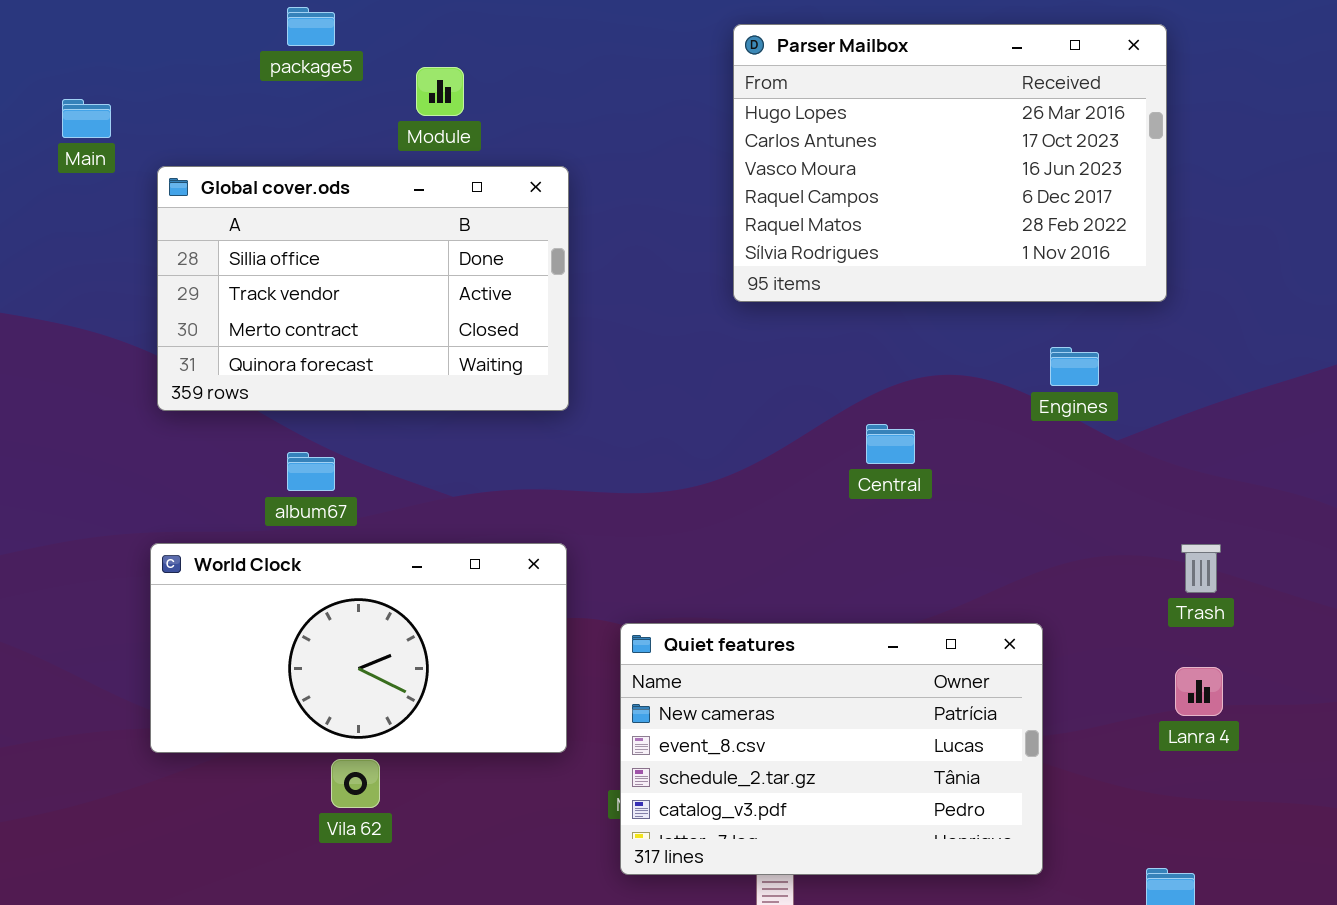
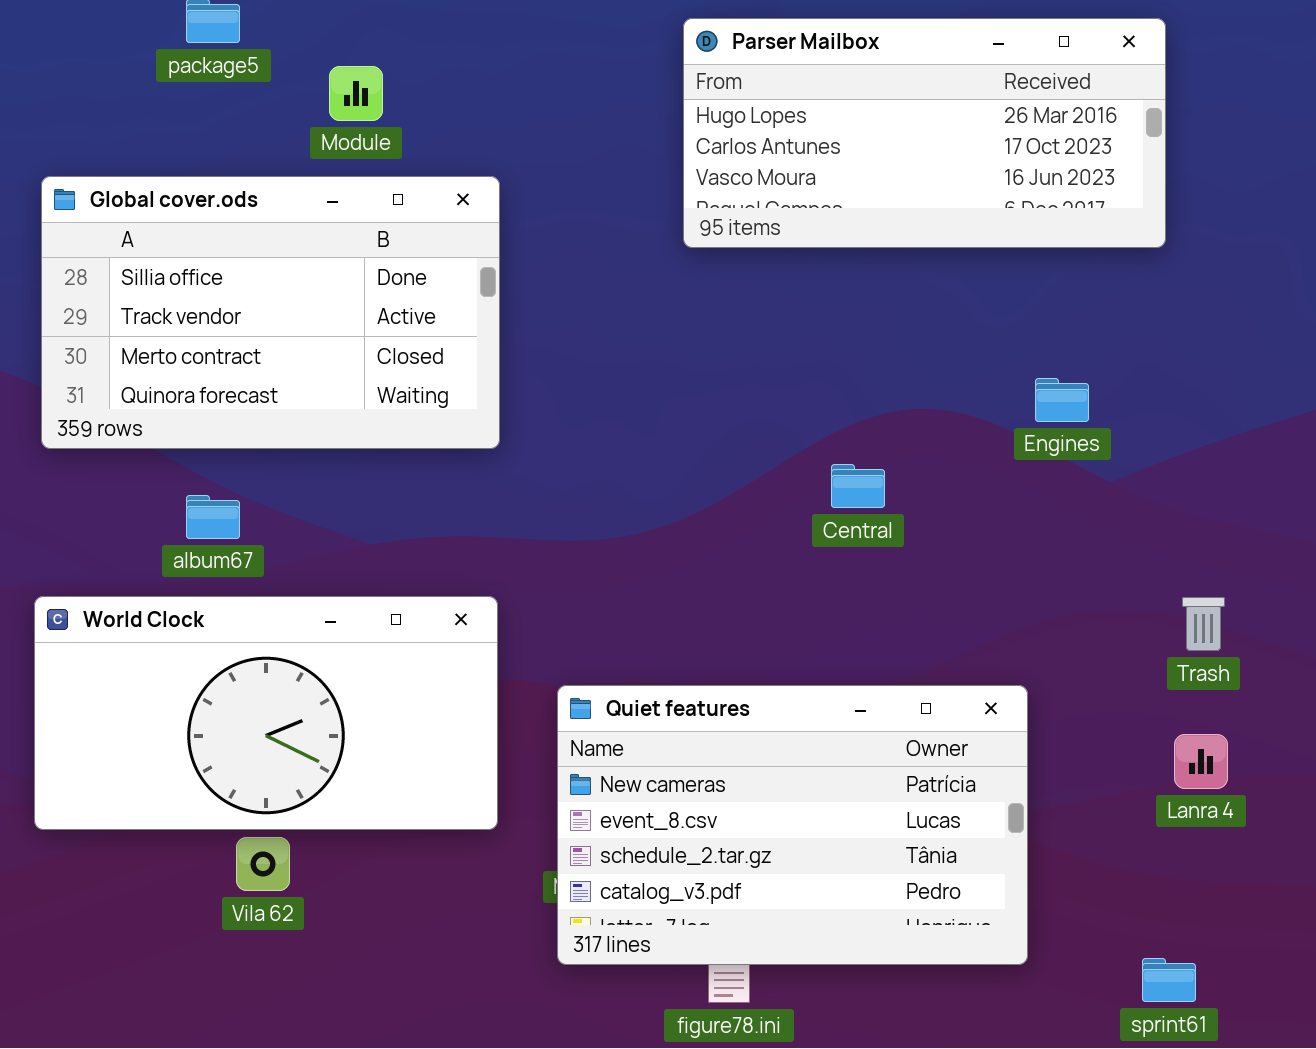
Parser Mailbox: [733,24,1167,302] -> [683,18,1166,248], resized

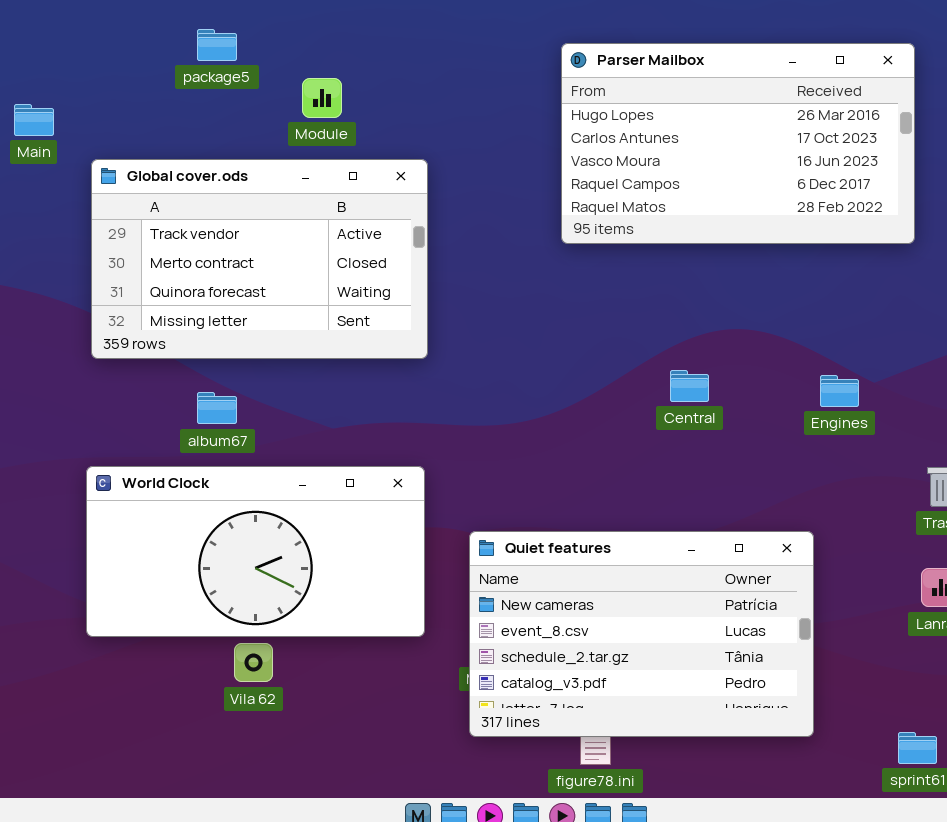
Parser Mailbox: [683,18,1166,248] -> [561,43,915,244], resized
Global cover.ods: [41,176,500,449] -> [91,159,428,359], scrolled down 1 row
Engines: [1035,378,1089,422] -> [820,375,859,407], moved

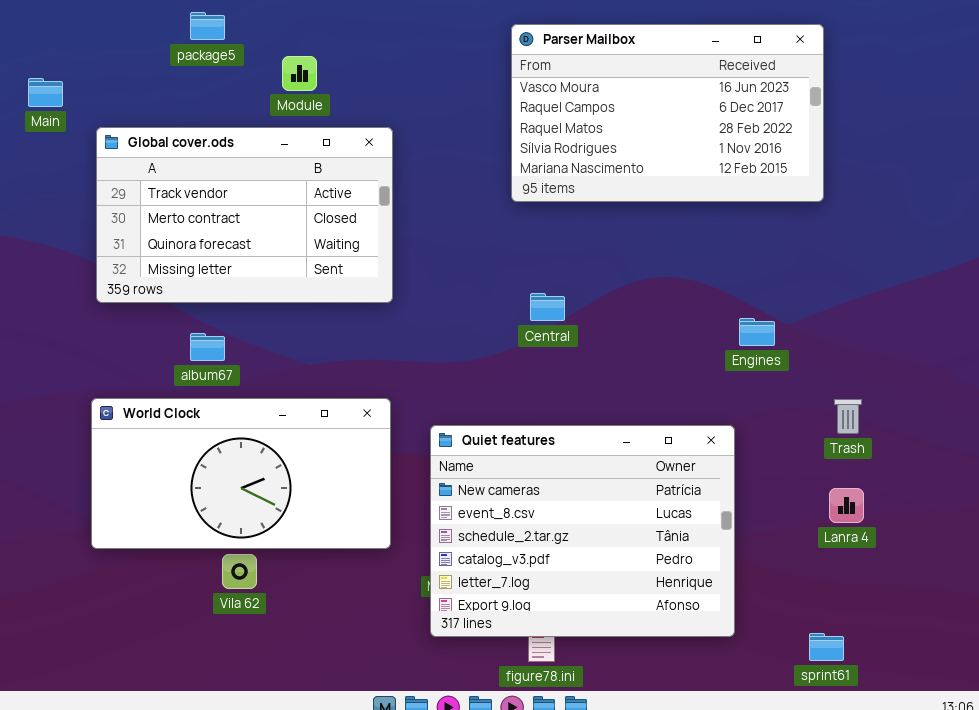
Parser Mailbox: [561,43,915,244] -> [511,24,824,202], scrolled down 2 rows
Central: [670,370,709,402] -> [530,293,565,321], moved
Quiet features: [469,531,814,737] -> [430,425,735,637], resized

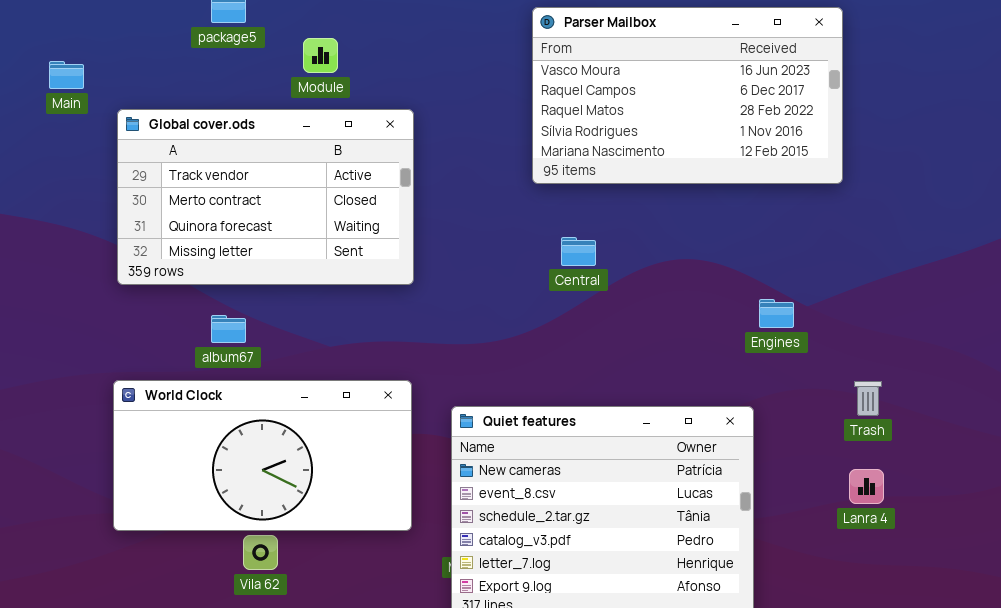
Central: [530,293,565,321] -> [561,237,596,266], moved

